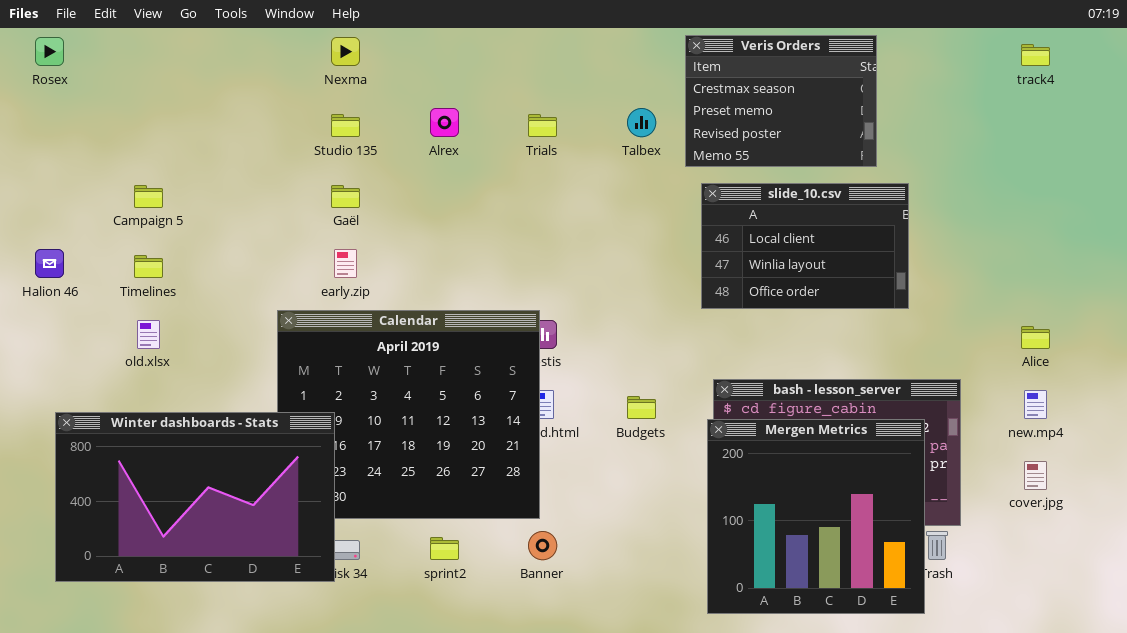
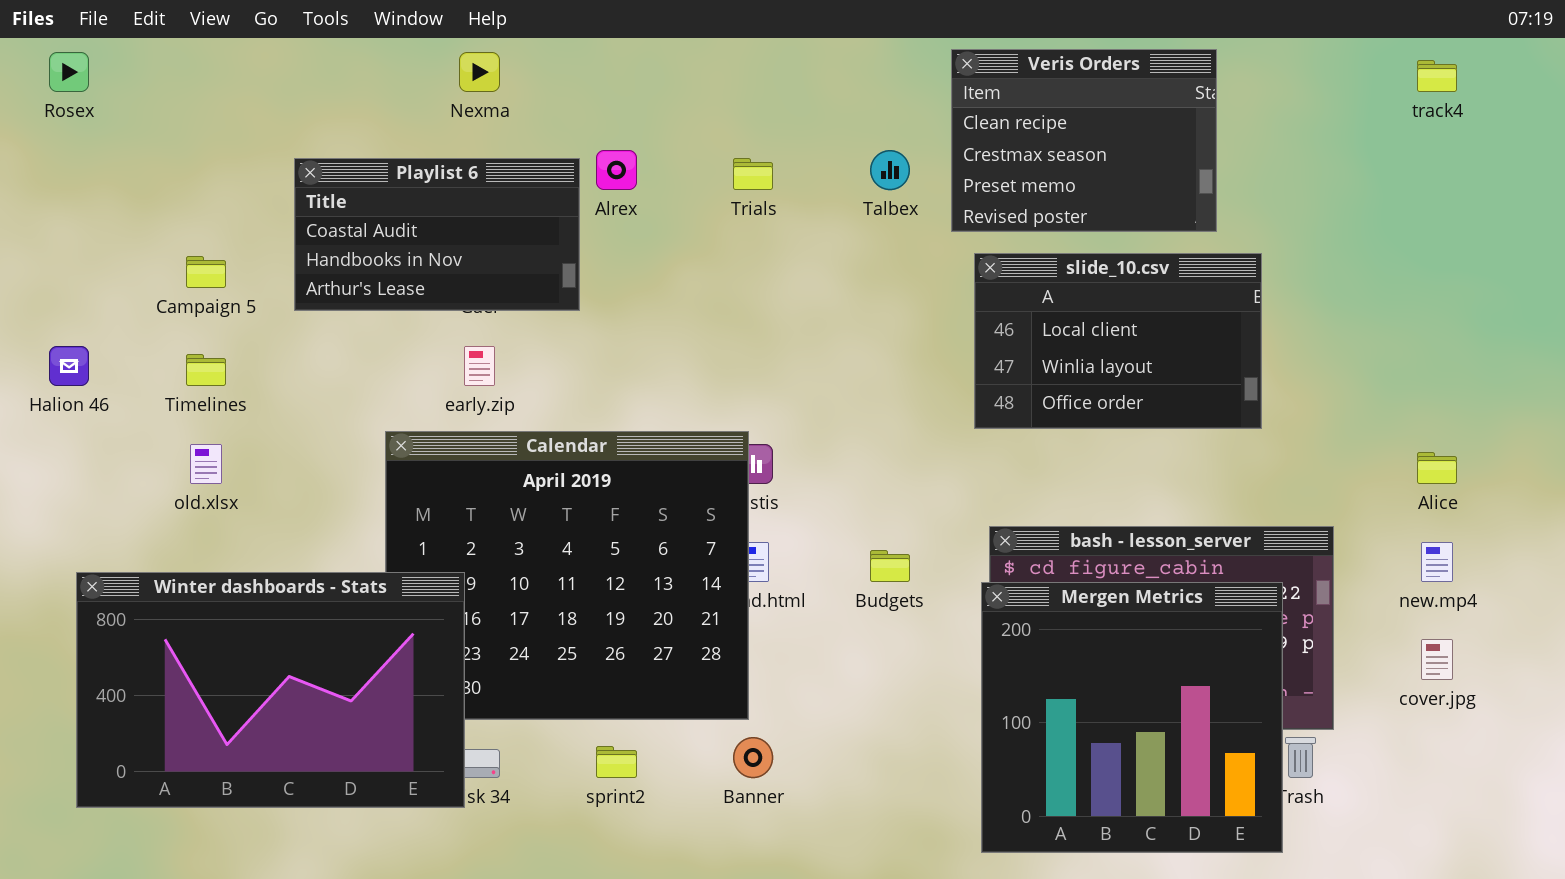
Veris Orders: [685,35,877,167] -> [951,49,1217,232], scrolled up 1 row
Playlist 6: none -> [294,158,580,311], opened

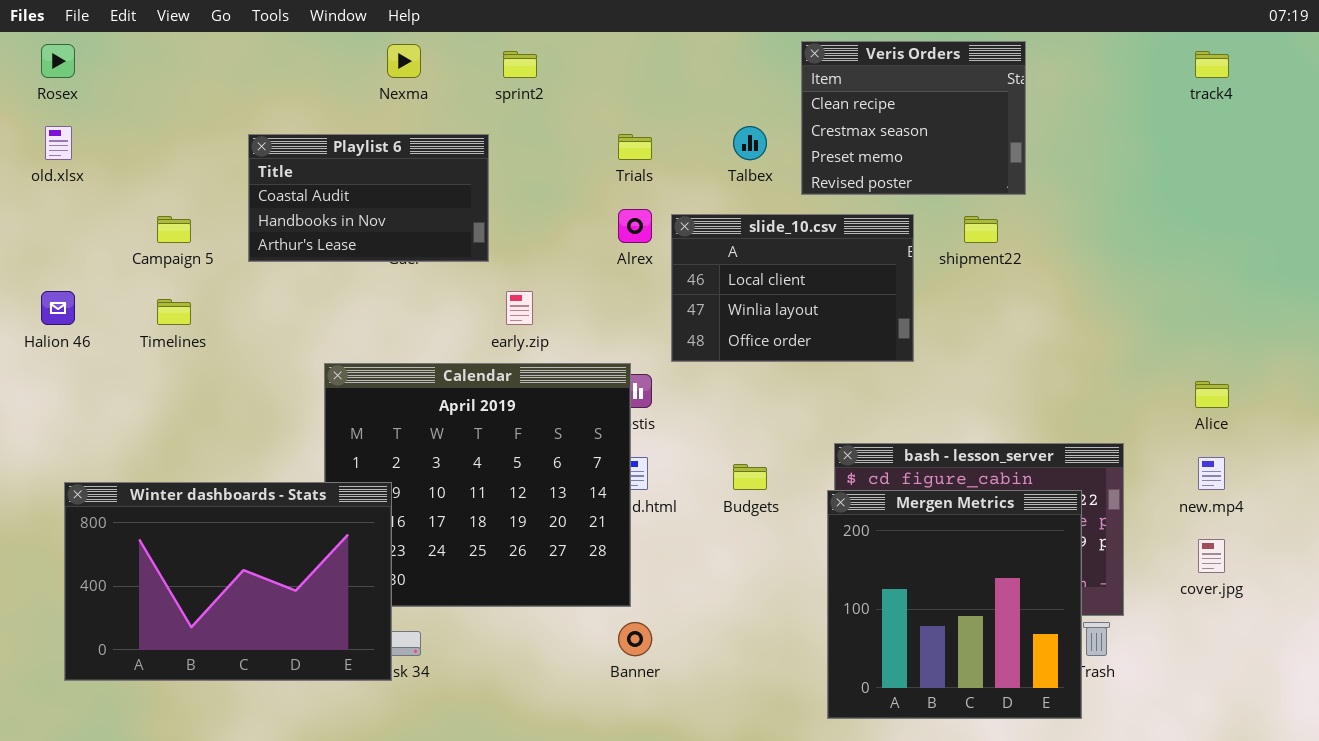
Alrex: [596,150,637,190] -> [618,209,652,243], moved
slide_10.csv: [974,253,1262,429] -> [671,214,914,362], moved
early.zip: [464,346,495,386] -> [506,291,533,325], moved
old.xlsx: [190,444,222,484] -> [45,126,72,160], moved
sprint2: [596,746,637,778] -> [503,51,537,78], moved

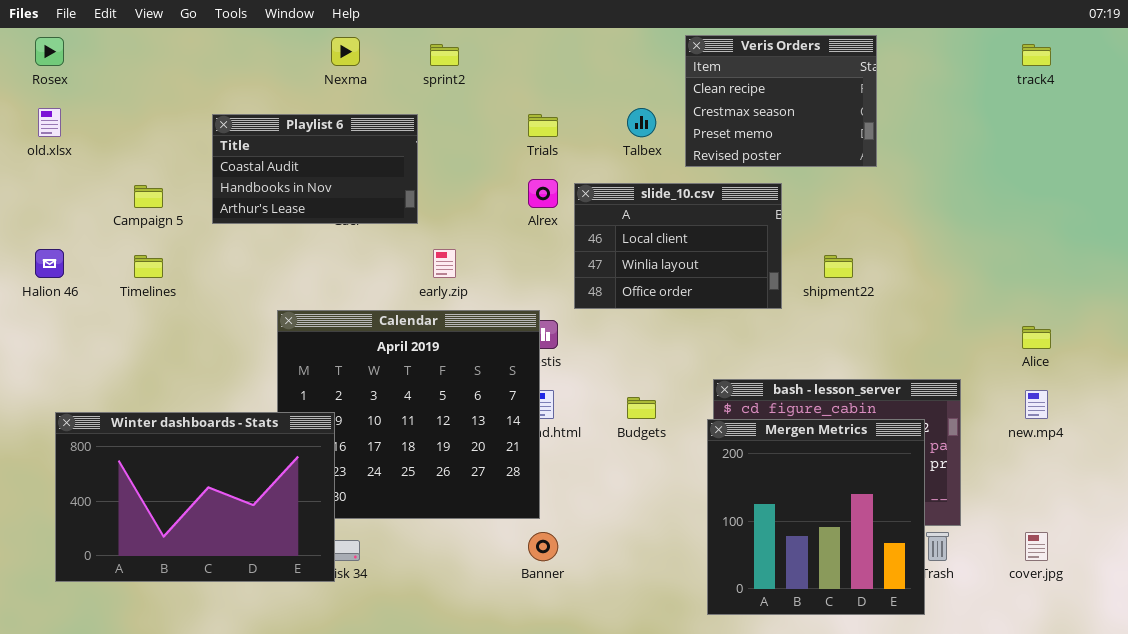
shipment22: [964,216,998,243] -> [824,255,853,278], moved
cover.jpg: [1198,539,1225,573] -> [1025,532,1048,561], moved

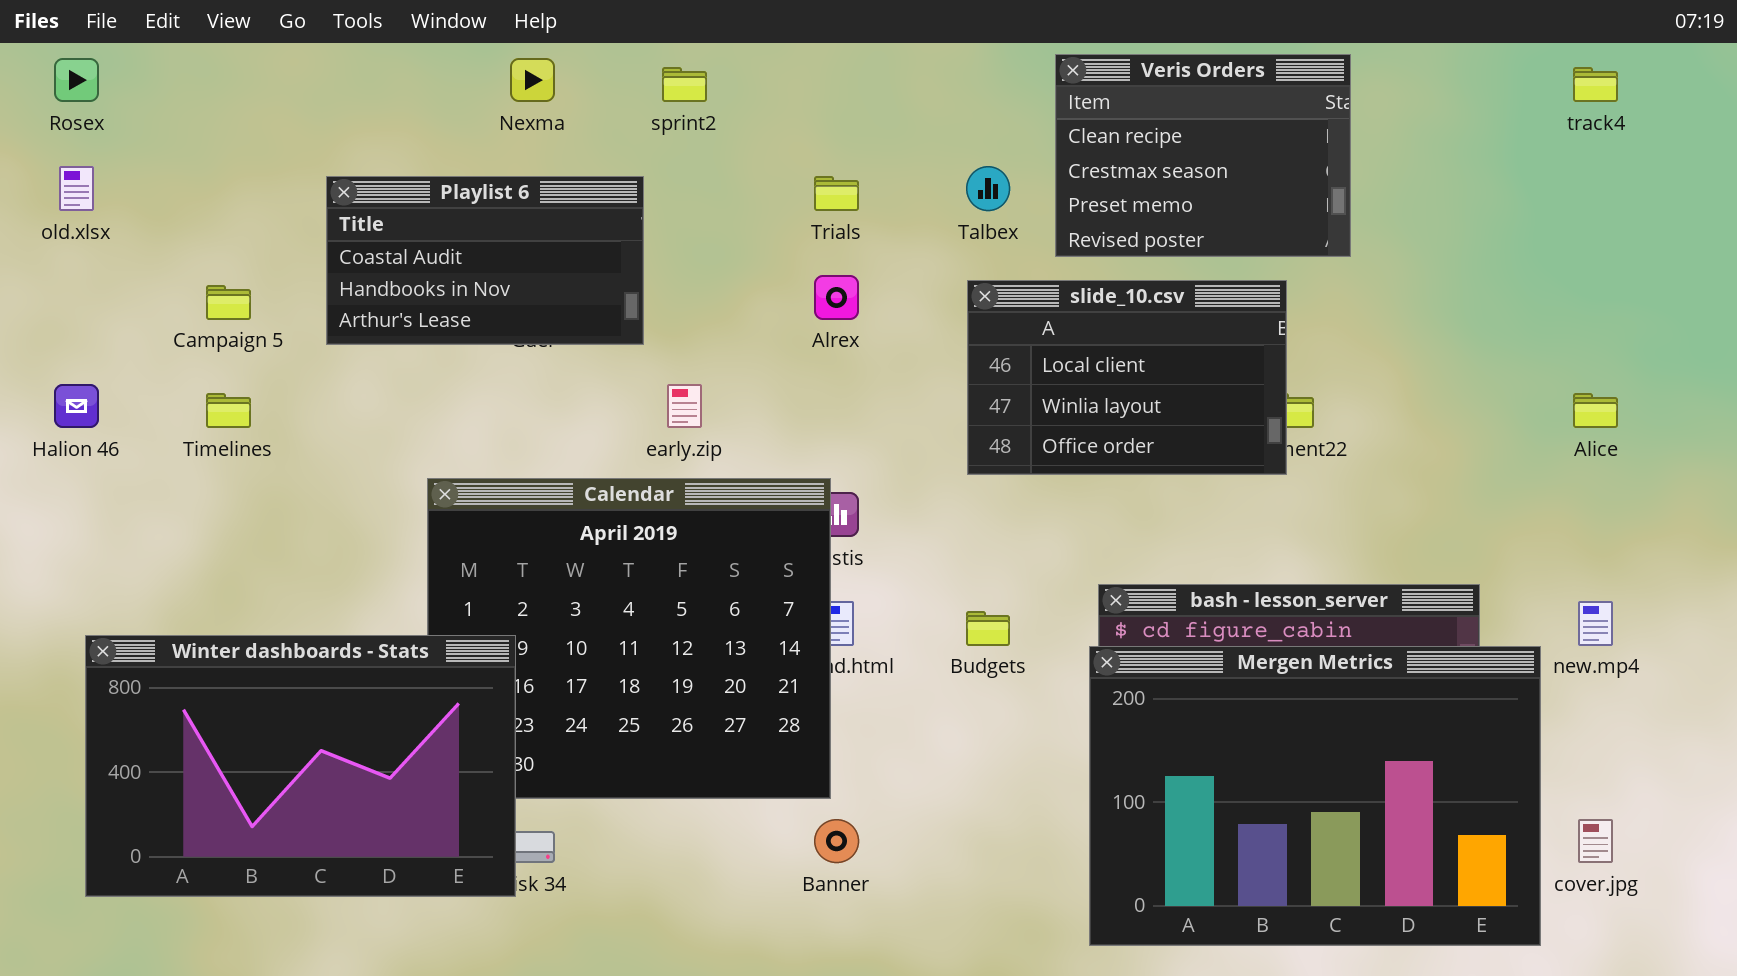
slide_10.csv: [574,183,782,309] -> [967,280,1287,475], moved
Alice: [1022,326,1051,349] -> [1573,393,1618,428], moved
Mergen Metrics: [707,419,925,615] -> [1089,646,1541,946], resized

